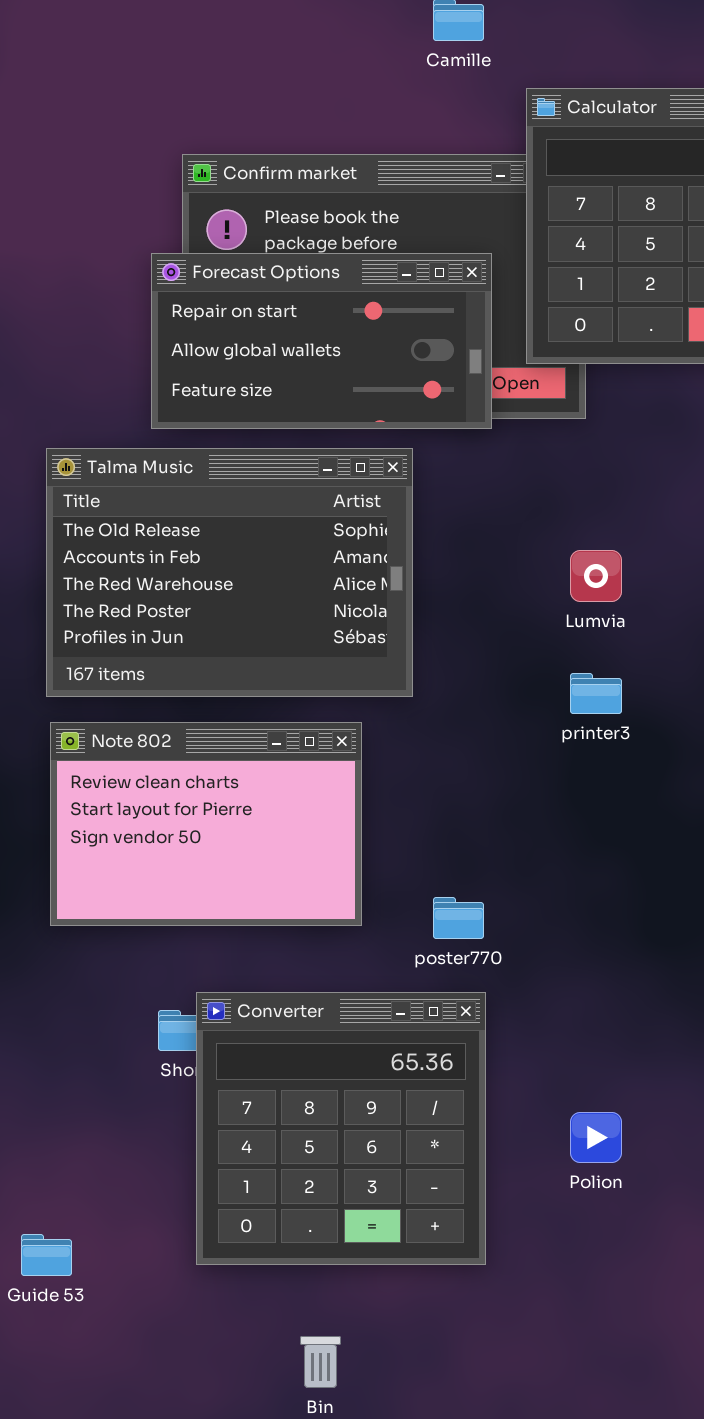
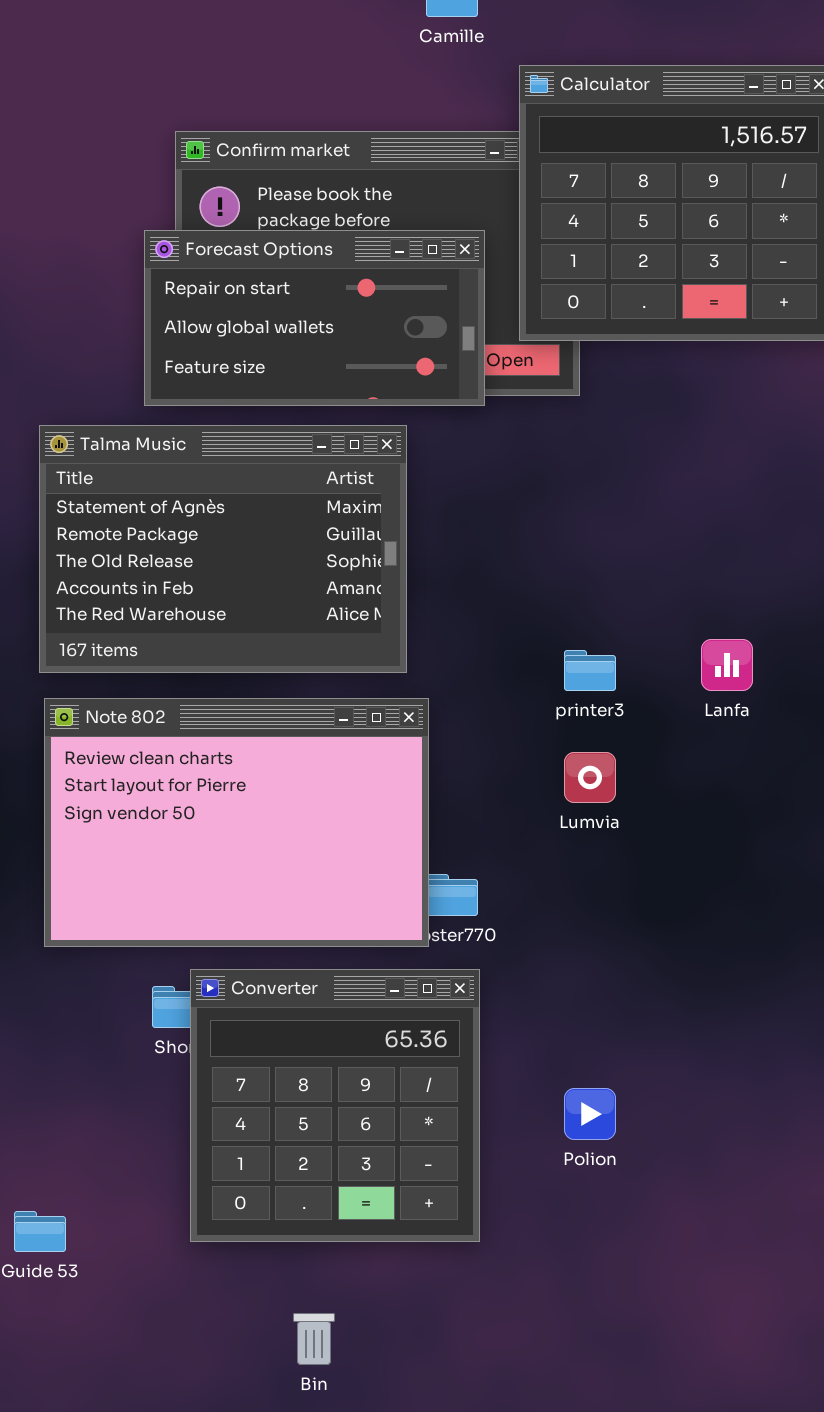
Talma Music: [46,448,413,697] -> [39,425,407,673], scrolled up 2 rows
Lumvia: [570,550,622,602] -> [564,752,616,803], moved
Note 802: [50,722,362,926] -> [44,698,429,947], resized

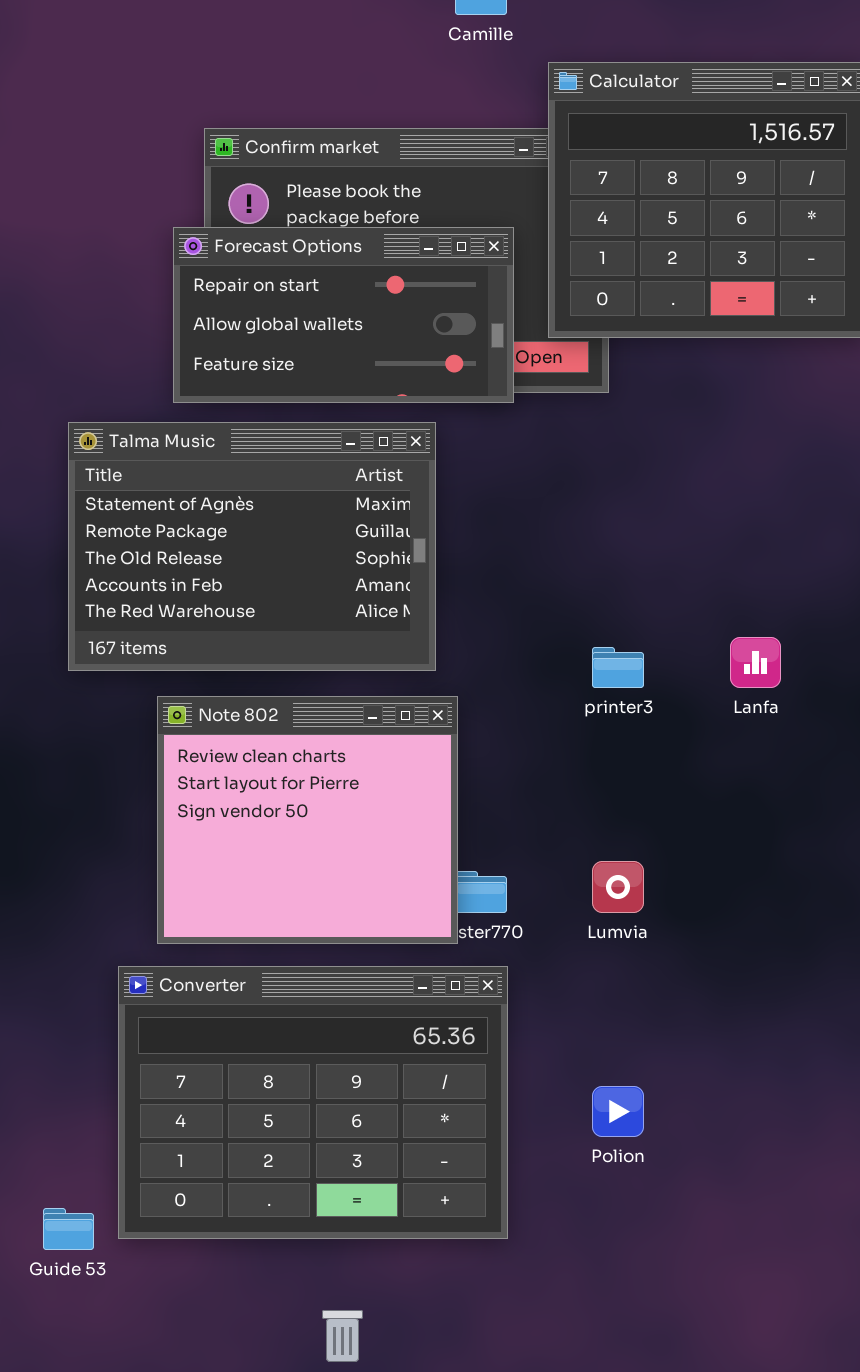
Note 802: [44,698,429,947] -> [157,696,458,944], resized
Lumvia: [564,752,616,803] -> [592,861,644,913], moved
Converter: [190,969,480,1242] -> [118,966,508,1239], resized

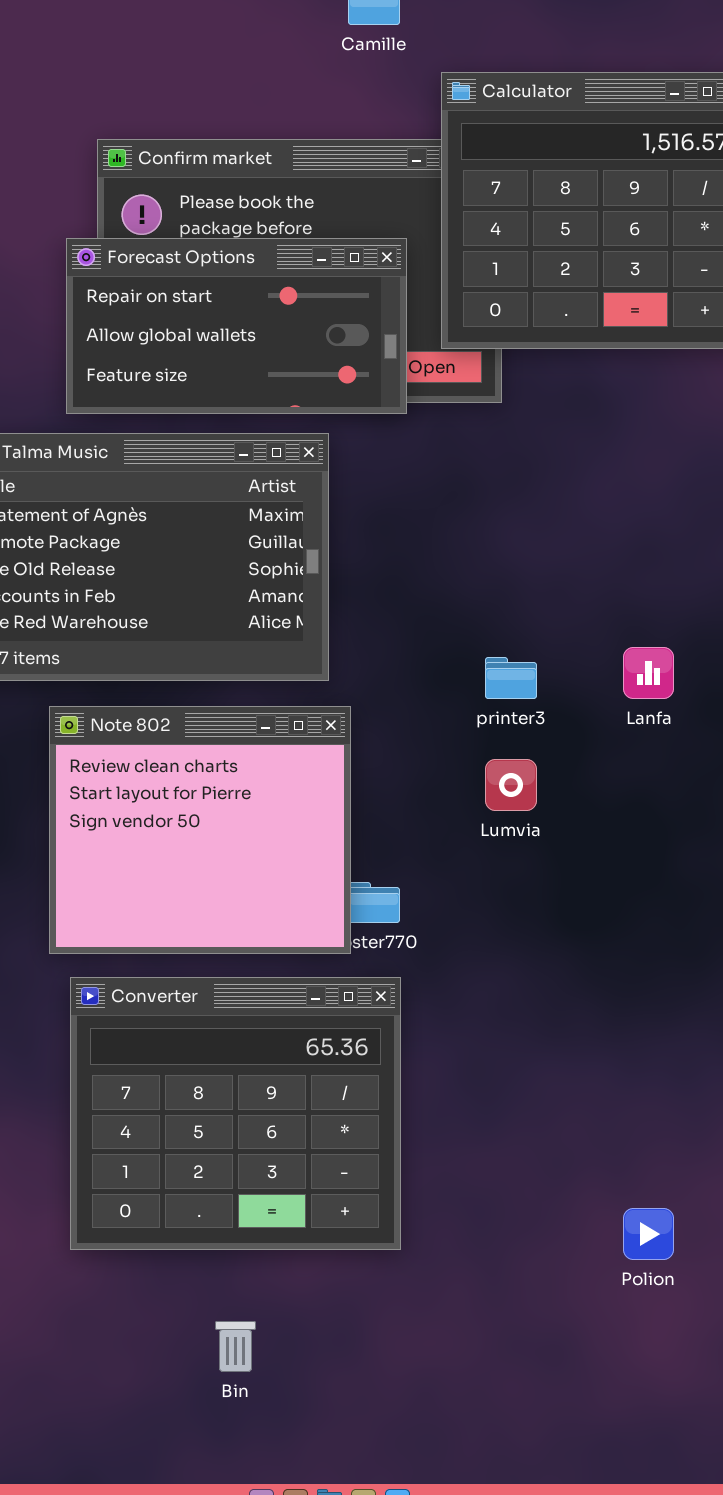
Lumvia: [592,861,644,913] -> [485,759,537,811], moved
Converter: [118,966,508,1239] -> [70,977,401,1250], resized
Polion: [592,1086,644,1137] -> [623,1208,674,1260], moved

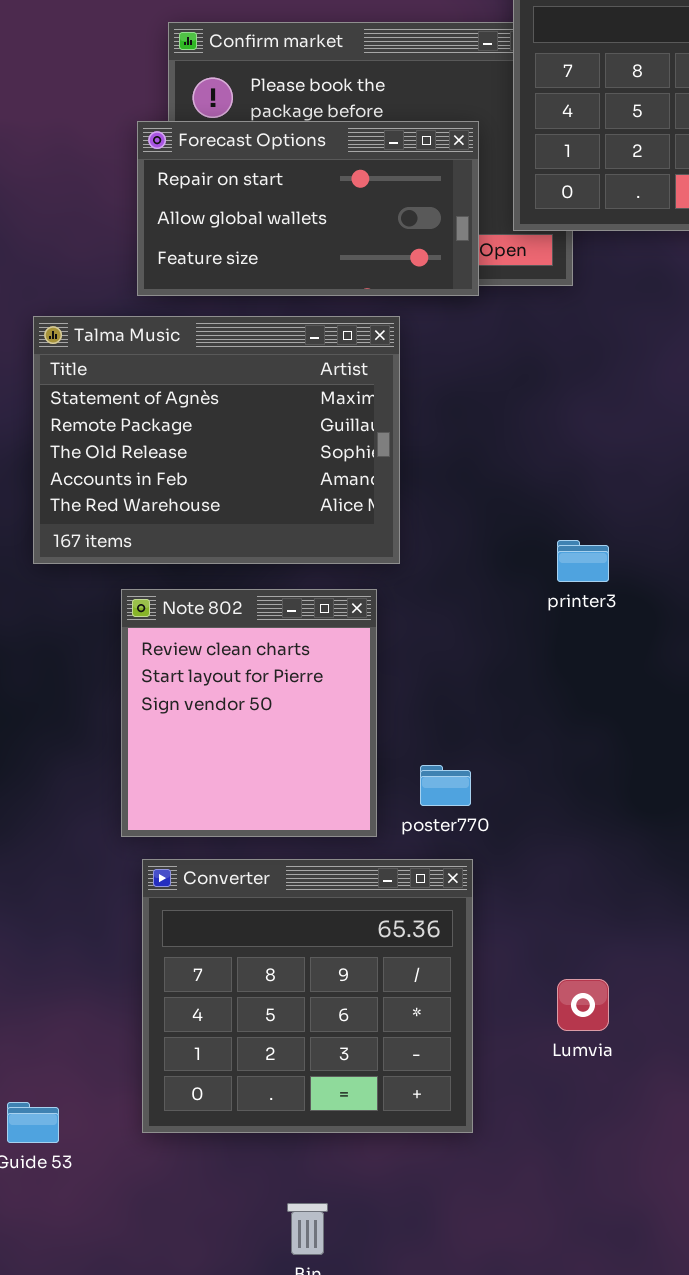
Note 802: [49,706,351,954] -> [121,589,377,837], resized
Lumvia: [485,759,537,811] -> [557,979,609,1031], moved

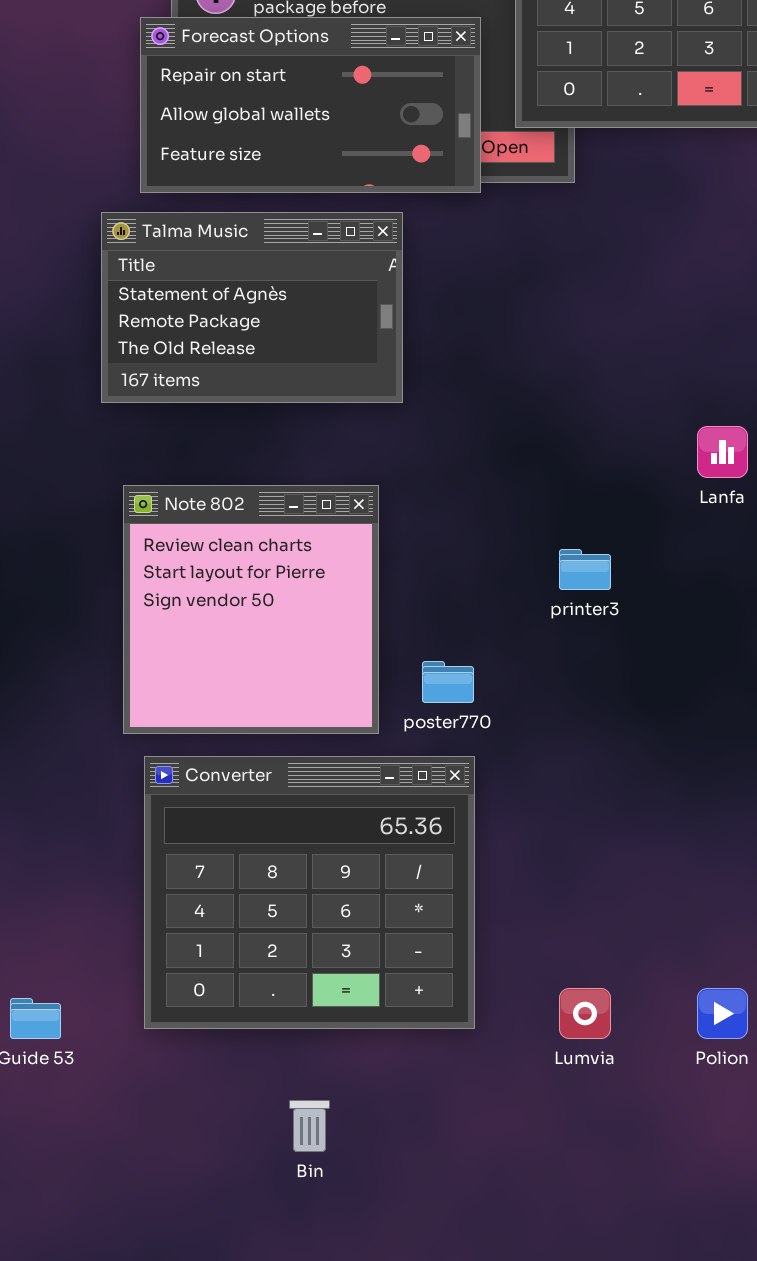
Talma Music: [33,316,400,564] -> [101,212,403,403], resized
printer3: [557,540,609,582] -> [559,549,611,590], moved
Lumvia: [557,979,609,1031] -> [559,988,611,1039], moved

